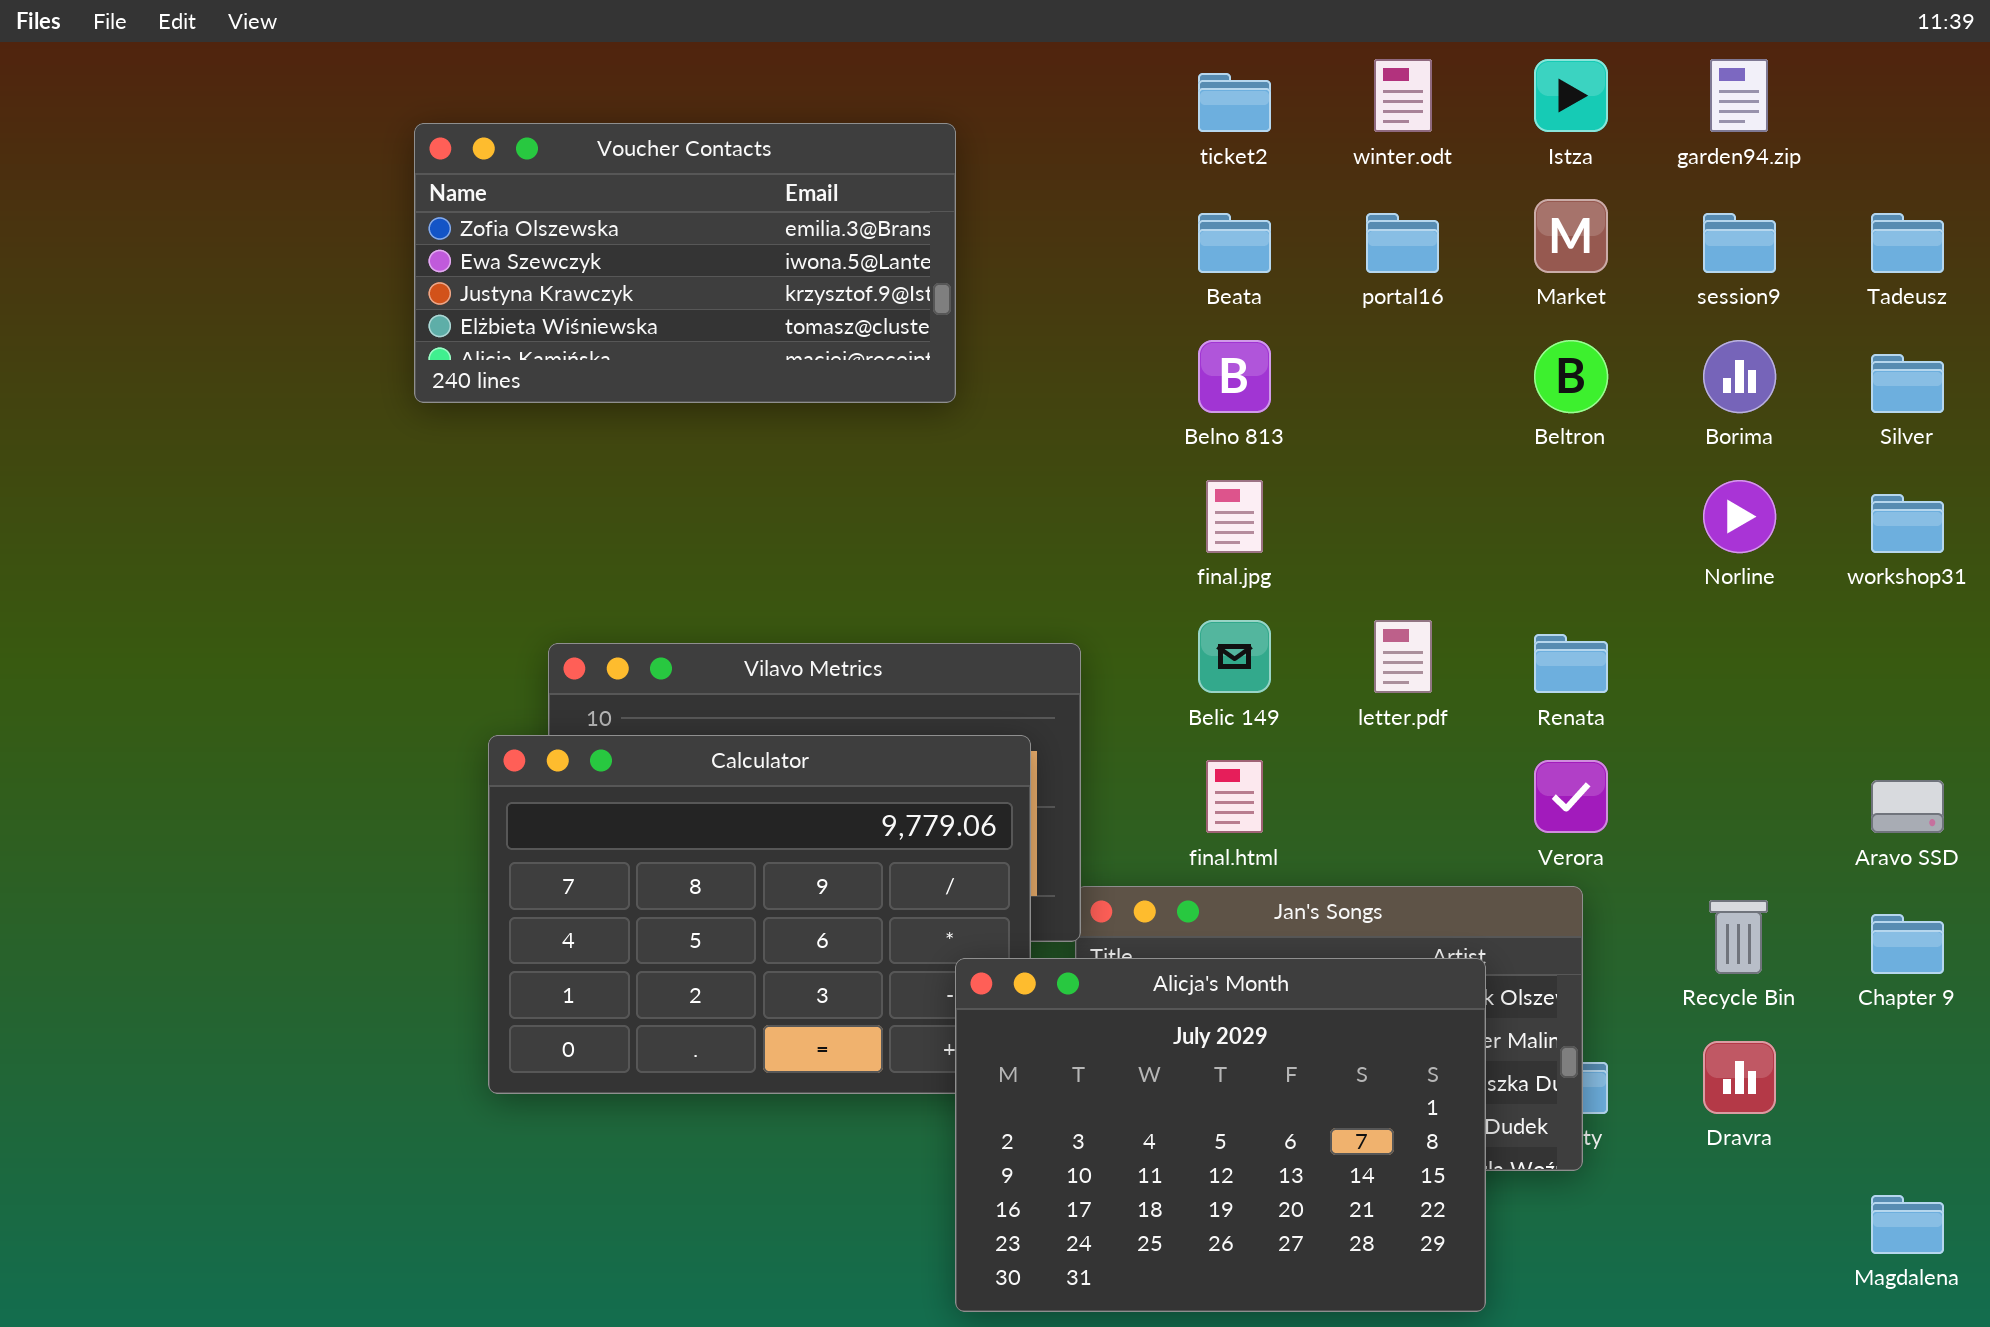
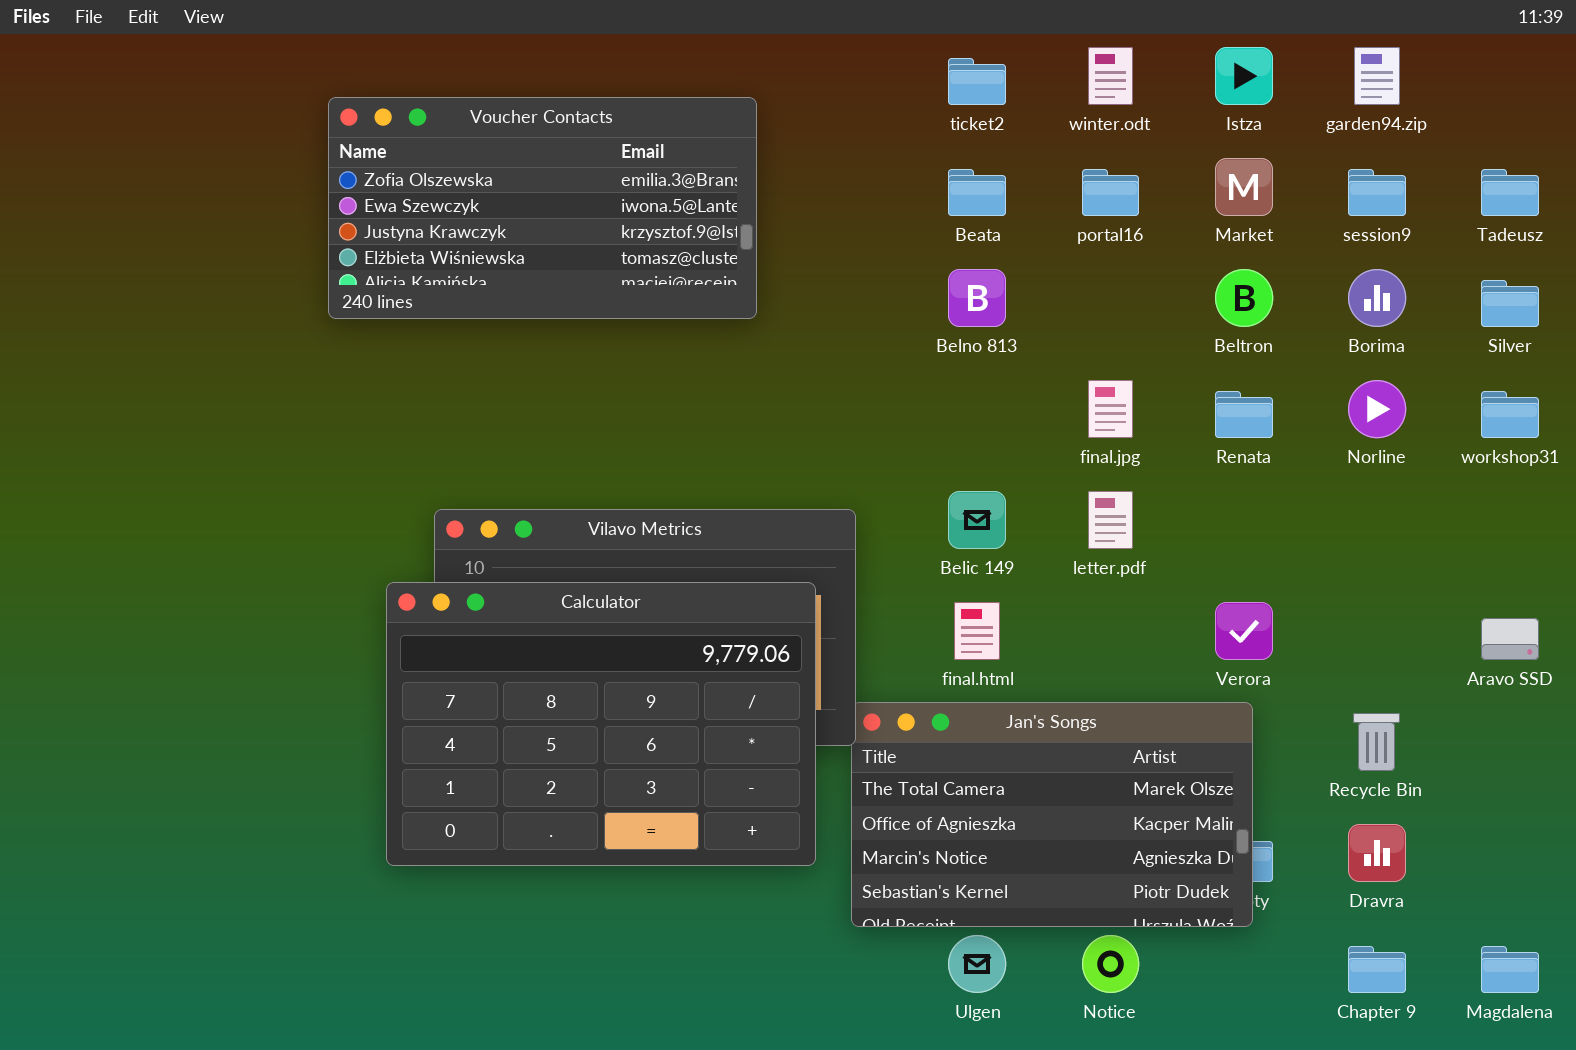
final.jpg: [1206,480,1263,553] -> [1088,380,1133,438], moved
Renata: [1534,634,1608,693] -> [1215,391,1273,438], moved
Chapter 9: [1871,914,1944,974] -> [1348,946,1406,993], moved
Alicja's Month: [955,958,1486,1312] -> none, closed

